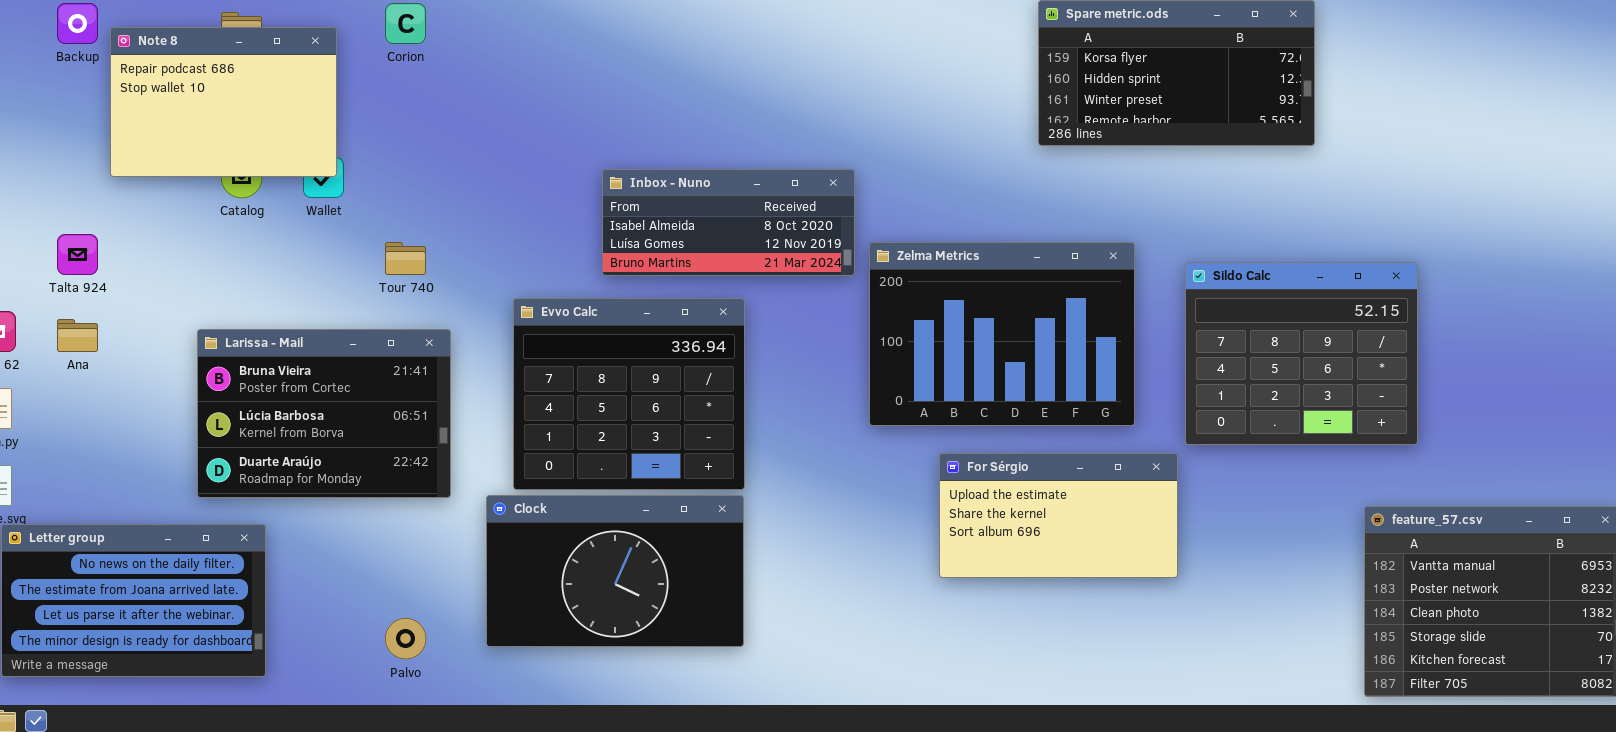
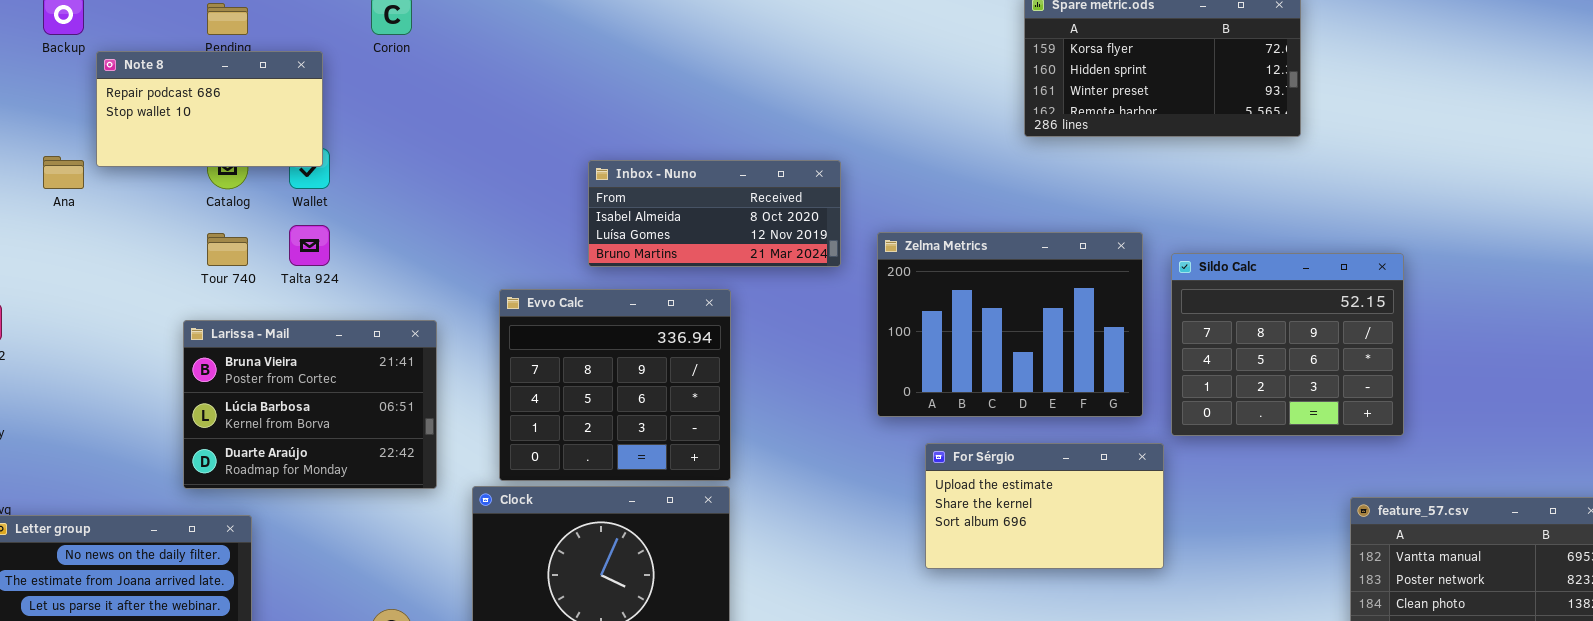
Note 8: [110,27,337,177] -> [96,51,323,167], resized
Talta 924: [57,234,98,275] -> [289,225,330,266], moved
Zelma Metrics: [869,242,1135,426] -> [877,232,1143,417], moved
Tour 740: [385,242,426,275] -> [207,233,248,266], moved
Ana: [57,319,98,352] -> [43,156,84,189], moved

